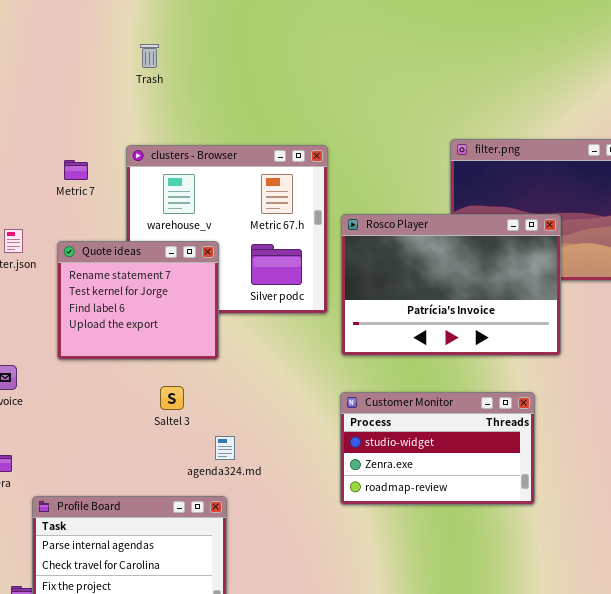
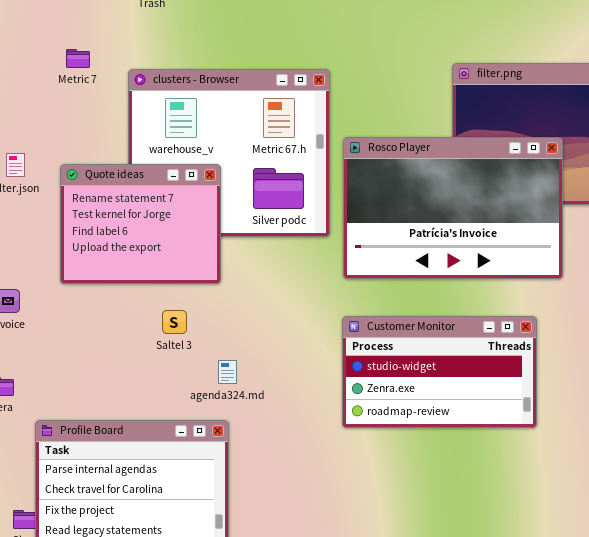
Metric 7: [64,160,88,180] -> [66,49,90,68], moved

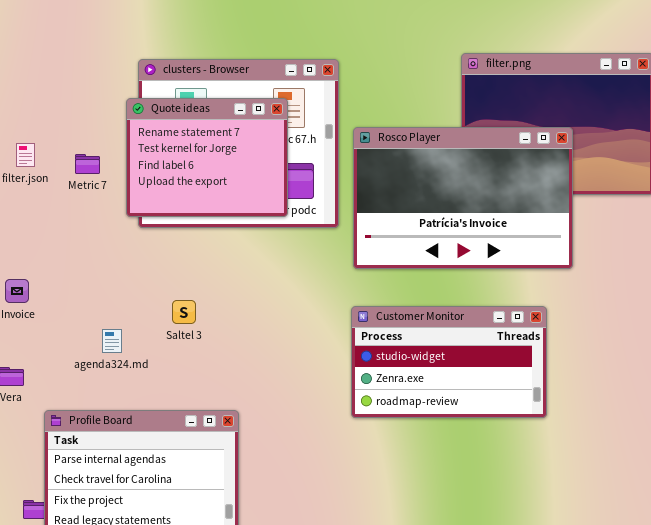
Metric 7: [66,49,90,68] -> [75,154,100,174], moved
Quote ideas: [60,164,221,284] -> [126,98,288,217], moved
agenda324.md: [218,360,237,384] -> [102,329,122,353], moved

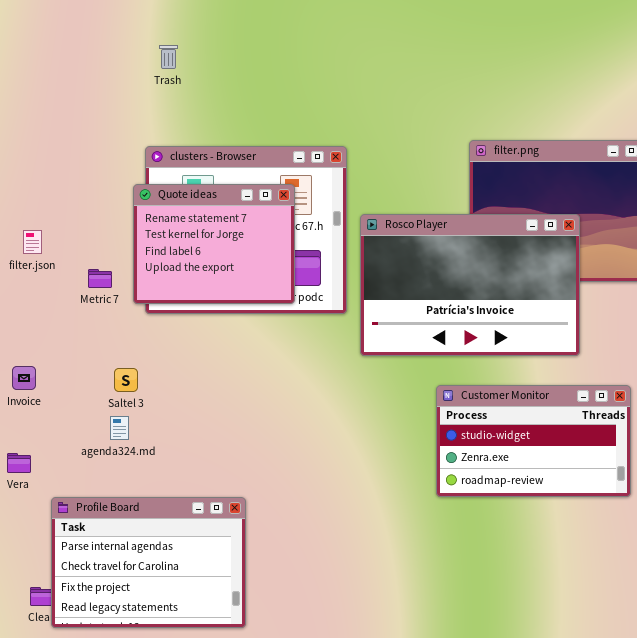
Metric 7: [75,154,100,174] -> [88,269,112,288], moved
Saltel 3: [172,300,196,324] -> [114,368,138,392], moved
Customer Monitor: [351,306,547,418] -> [436,385,631,497], moved

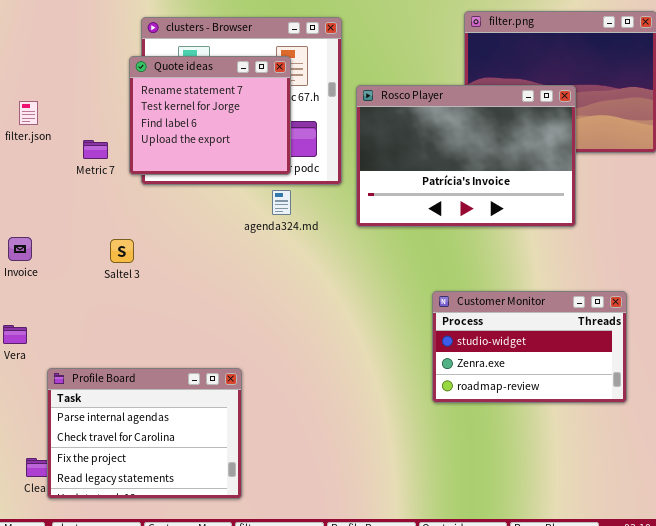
Customer Monitor: [436,385,631,497] -> [432,291,627,403], moved
agenda324.md: [110,416,129,440] -> [272,190,291,215], moved

